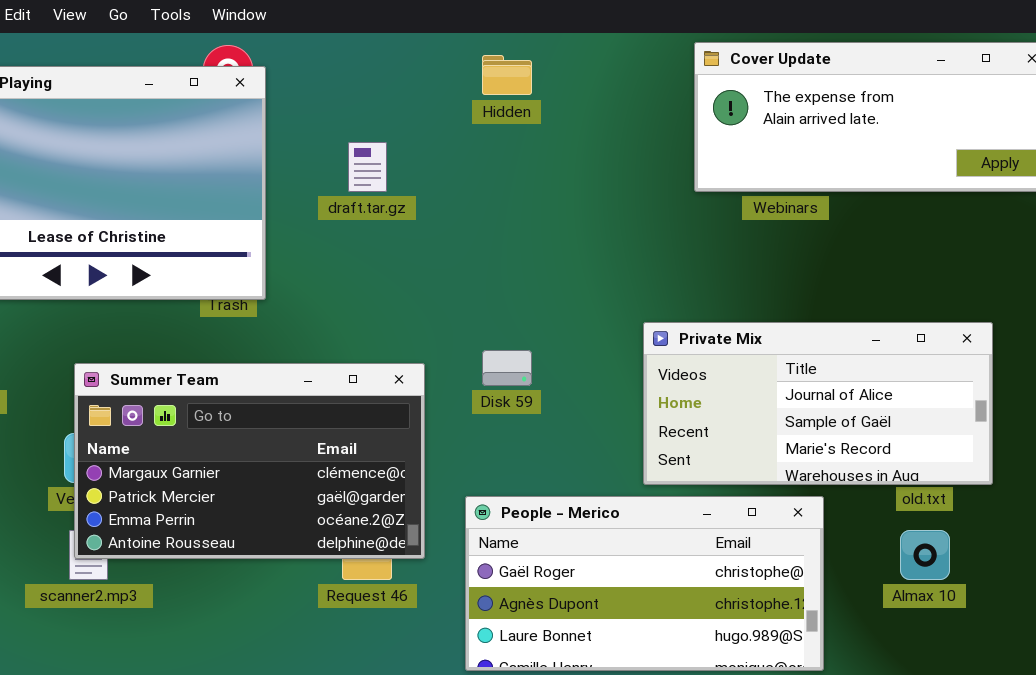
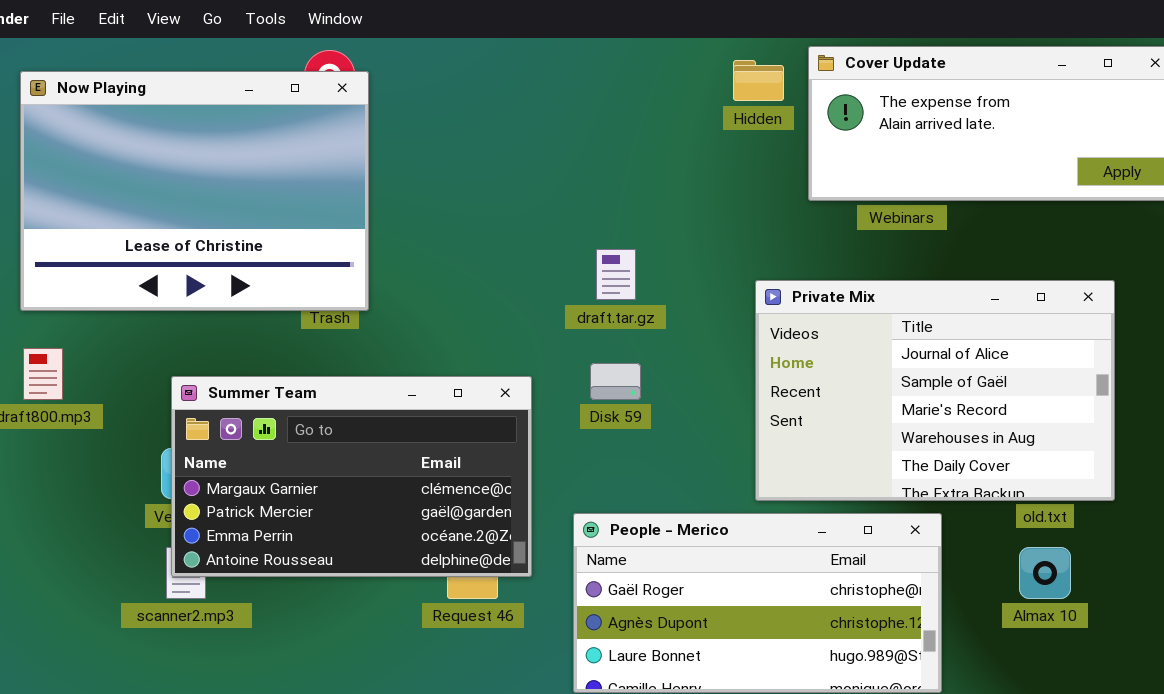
Hidden: [482,55,532,95] -> [733,60,784,101], moved
draft.tar.gz: [348,142,387,192] -> [596,249,636,300], moved
Private Mix: [643,322,993,485] -> [755,280,1115,501], resized

